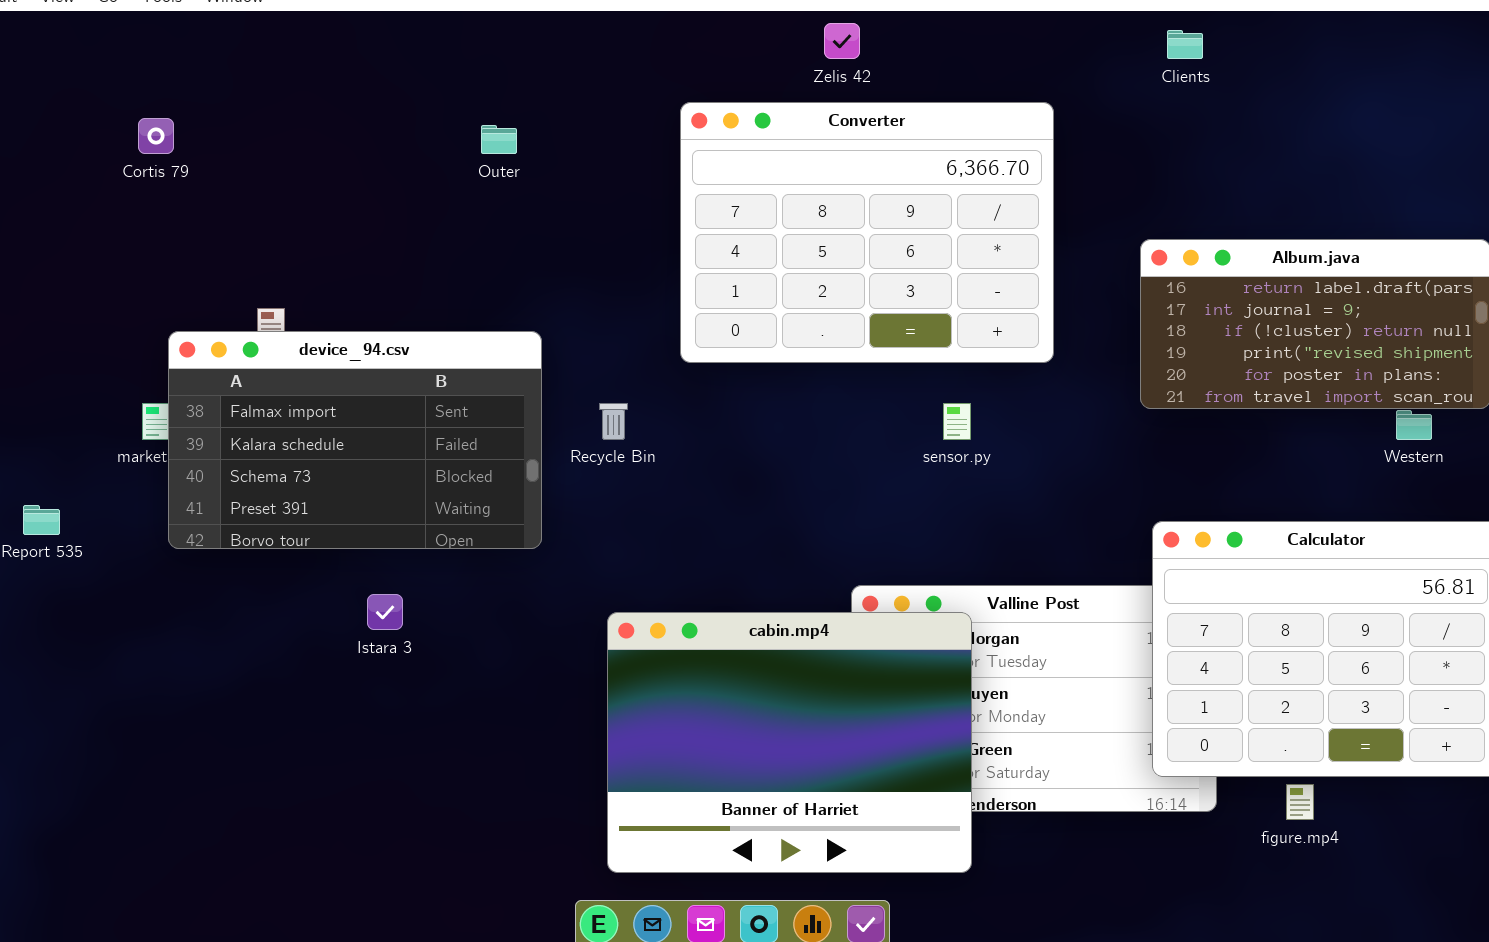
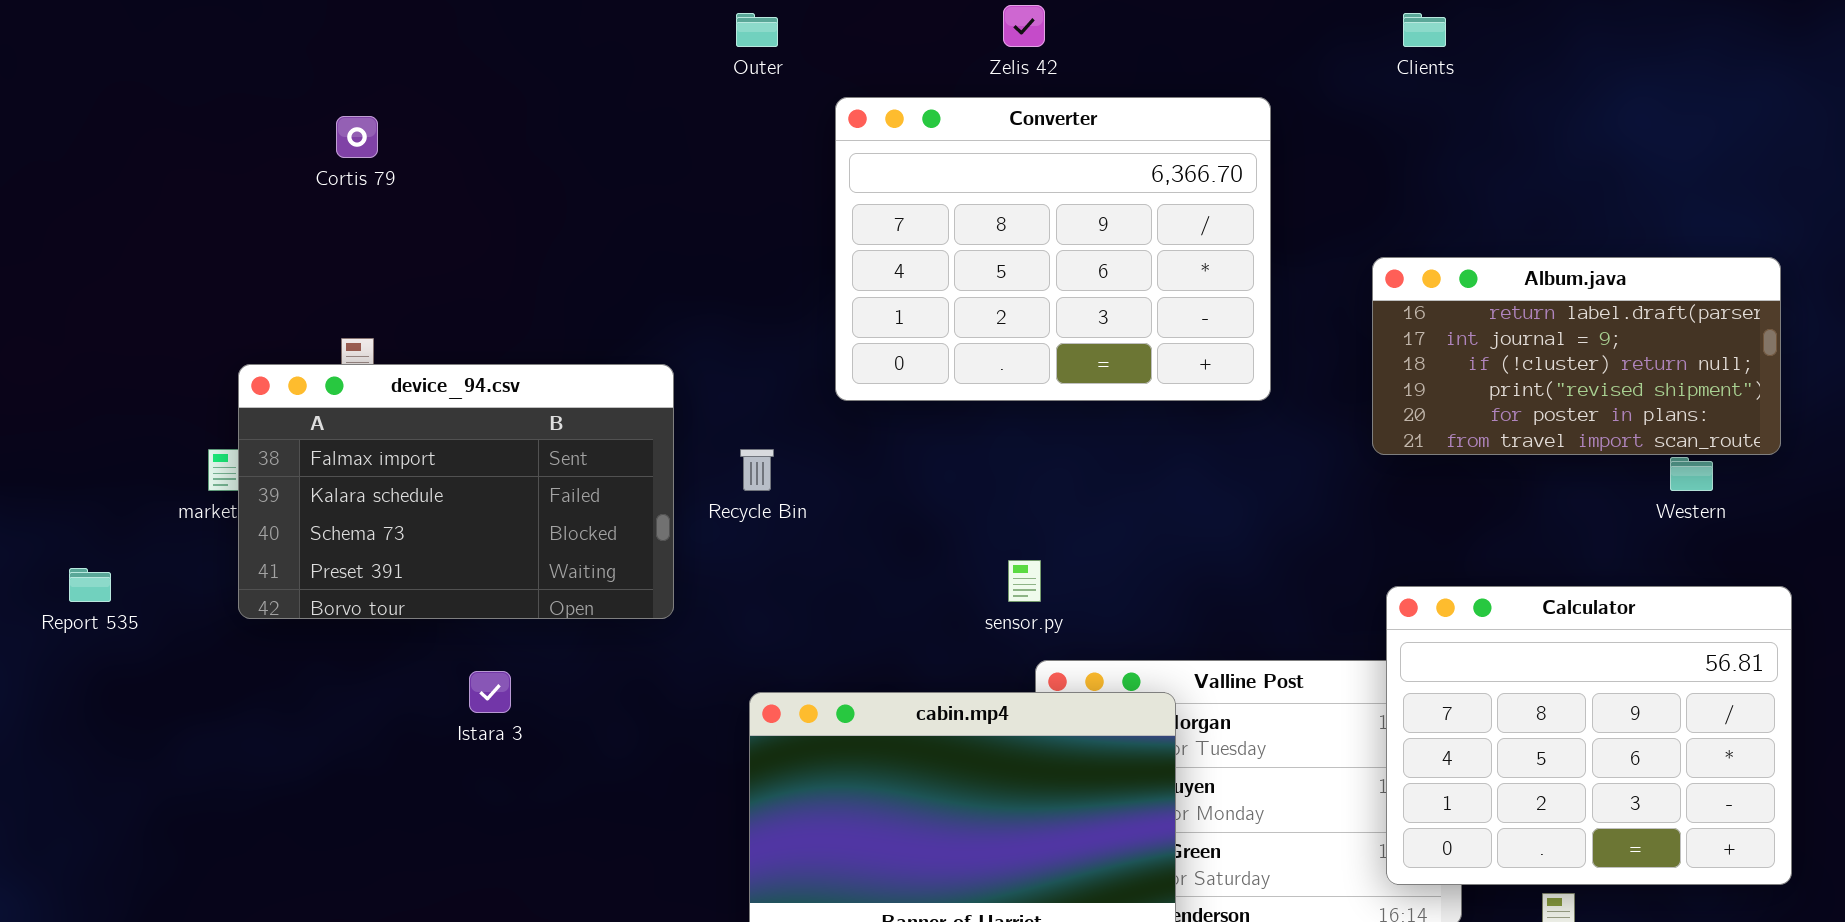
Cortis 79: [138,118,174,154] -> [336,116,378,158], moved
Outer: [481,125,517,154] -> [736,13,778,47], moved
sensor.py: [943,403,971,440] -> [1008,560,1041,602], moved

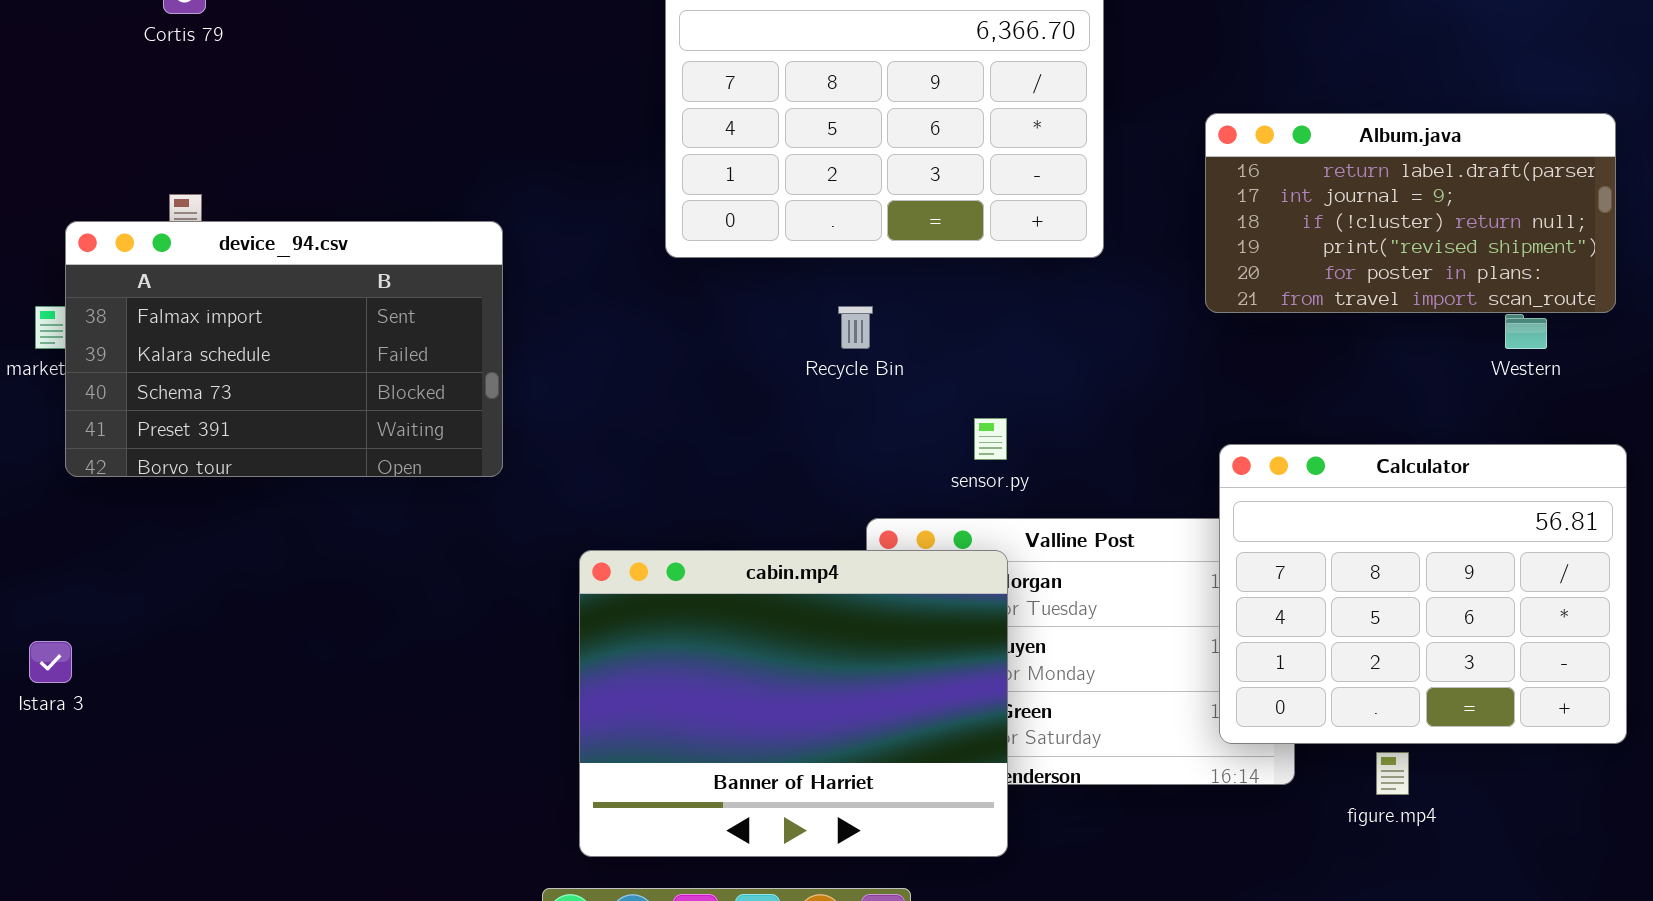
Recycle Bin: [740,449,774,491] -> [838,306,873,349], moved
sensor.py: [1008,560,1041,602] -> [974,418,1007,460], moved
Istara 3: [469,671,511,713] -> [29,641,72,683], moved

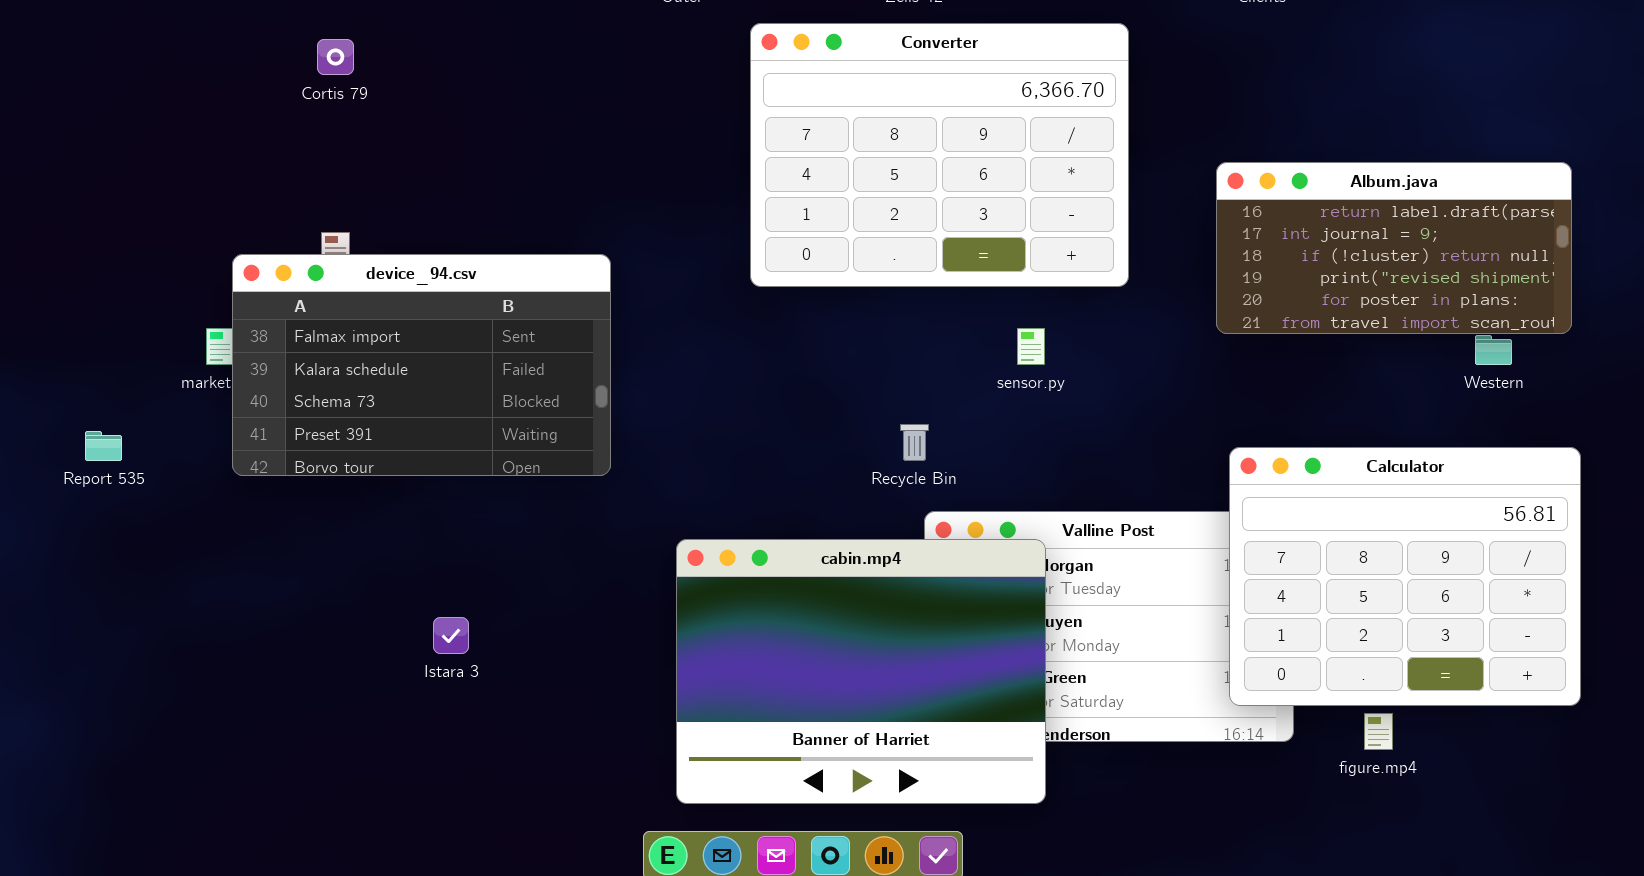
Recycle Bin: [838,306,873,349] -> [900,424,929,461], moved
sensor.py: [974,418,1007,460] -> [1017,328,1045,365], moved
Istara 3: [29,641,72,683] -> [433,617,469,654], moved

